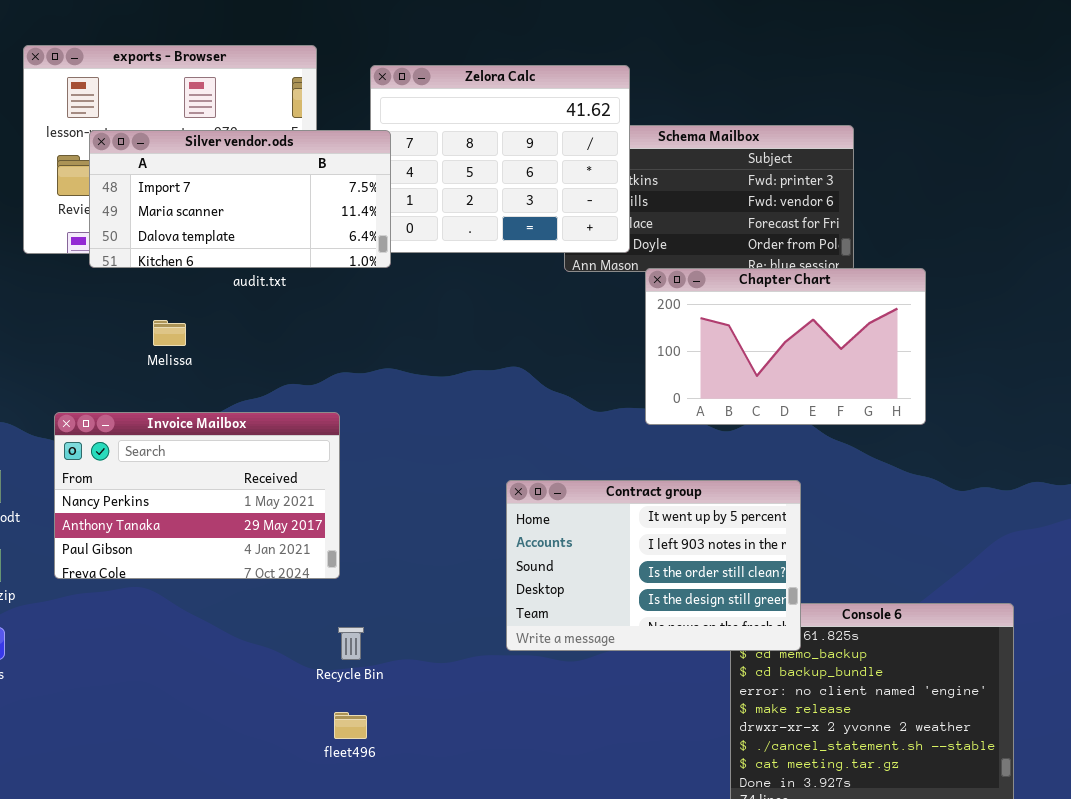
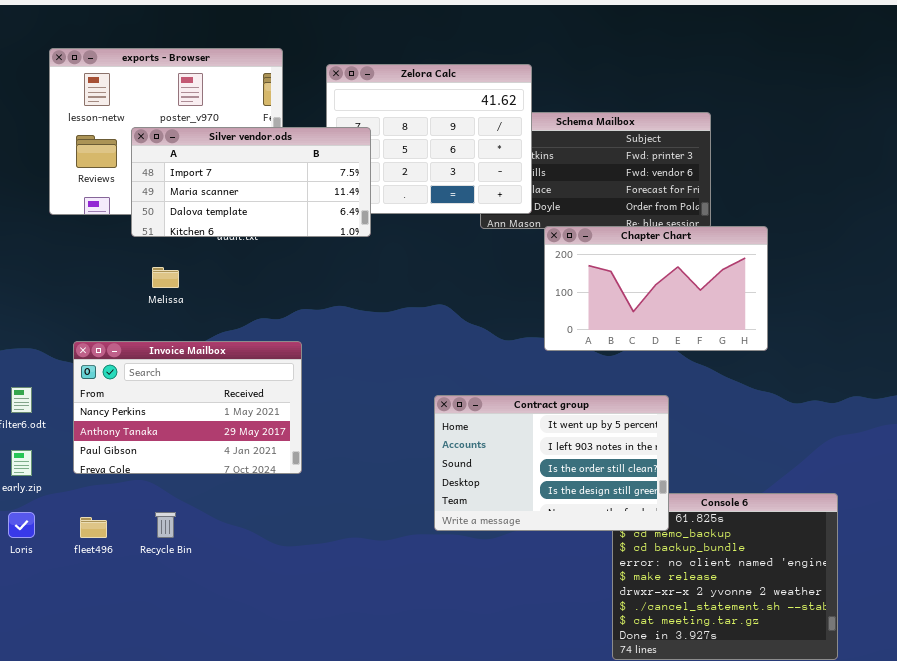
Silver vendor.ods: [89,130,391,268] -> [131,127,371,237], moved
Recycle Bin: [338,627,364,660] -> [155,512,176,538], moved
fleet496: [334,712,367,739] -> [80,517,107,538], moved

